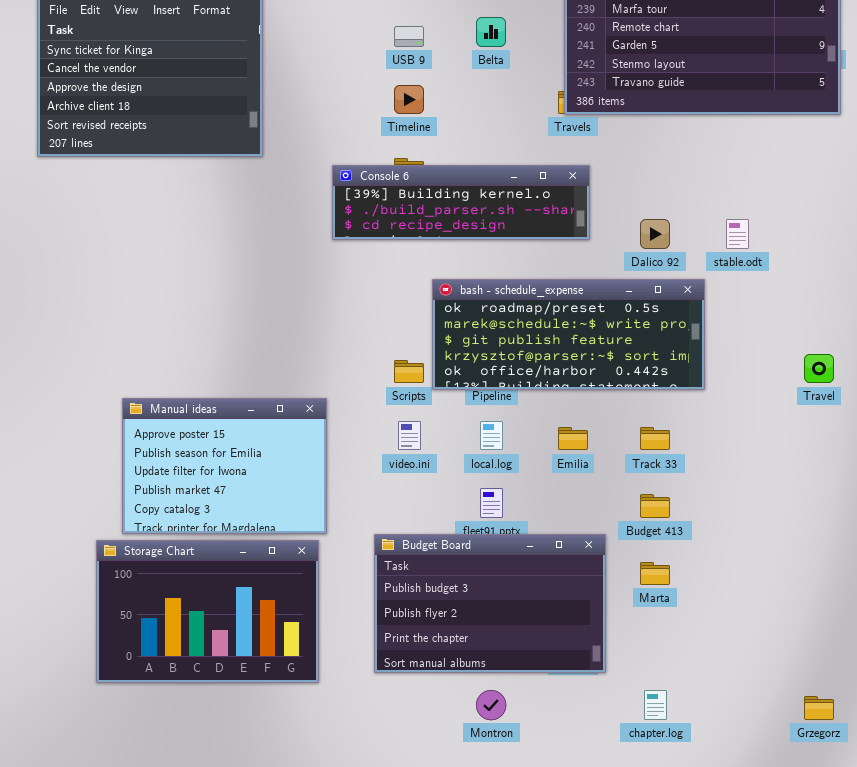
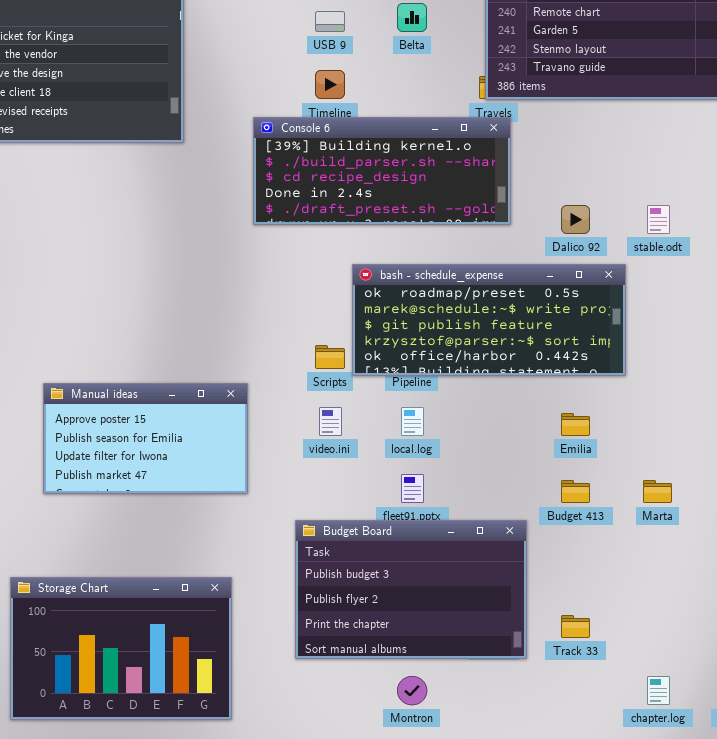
Console 6: [332,165,590,240] -> [253,117,511,225], resized
Manual ideas: [122,398,327,534] -> [43,383,248,494], resized
Emilia: [558,427,588,450] -> [561,413,590,436], moved
Track 33: [640,427,670,450] -> [561,615,590,638], moved
Storage Chart: [96,540,319,683] -> [10,577,232,720], moved
Marta: [640,562,670,585] -> [643,480,672,503], moved
chapter.log: [644,690,667,720] -> [647,676,670,705], moved

